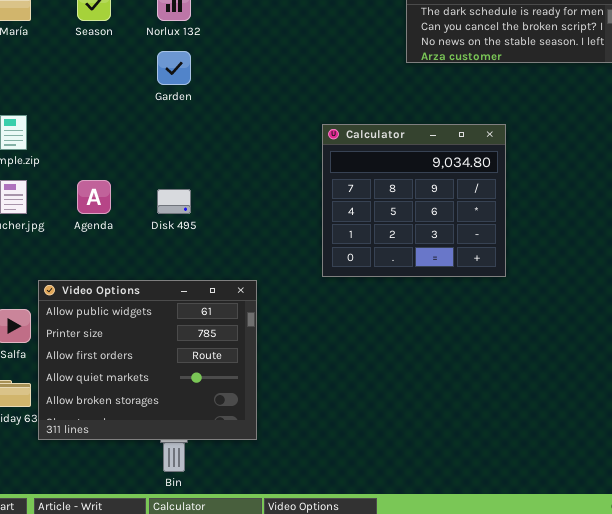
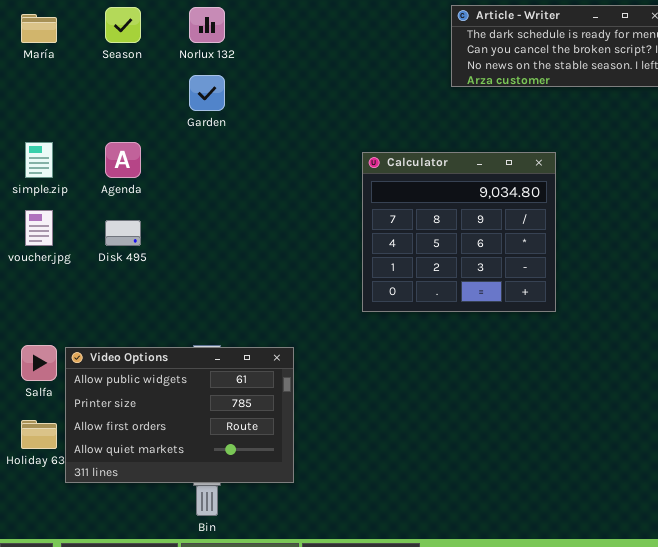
Agenda: [77,180,111,214] -> [105,142,141,178], moved
Disk 495: [157,189,191,214] -> [105,220,141,246], moved
Video Options: [38,280,257,440] -> [65,347,294,483], resized

